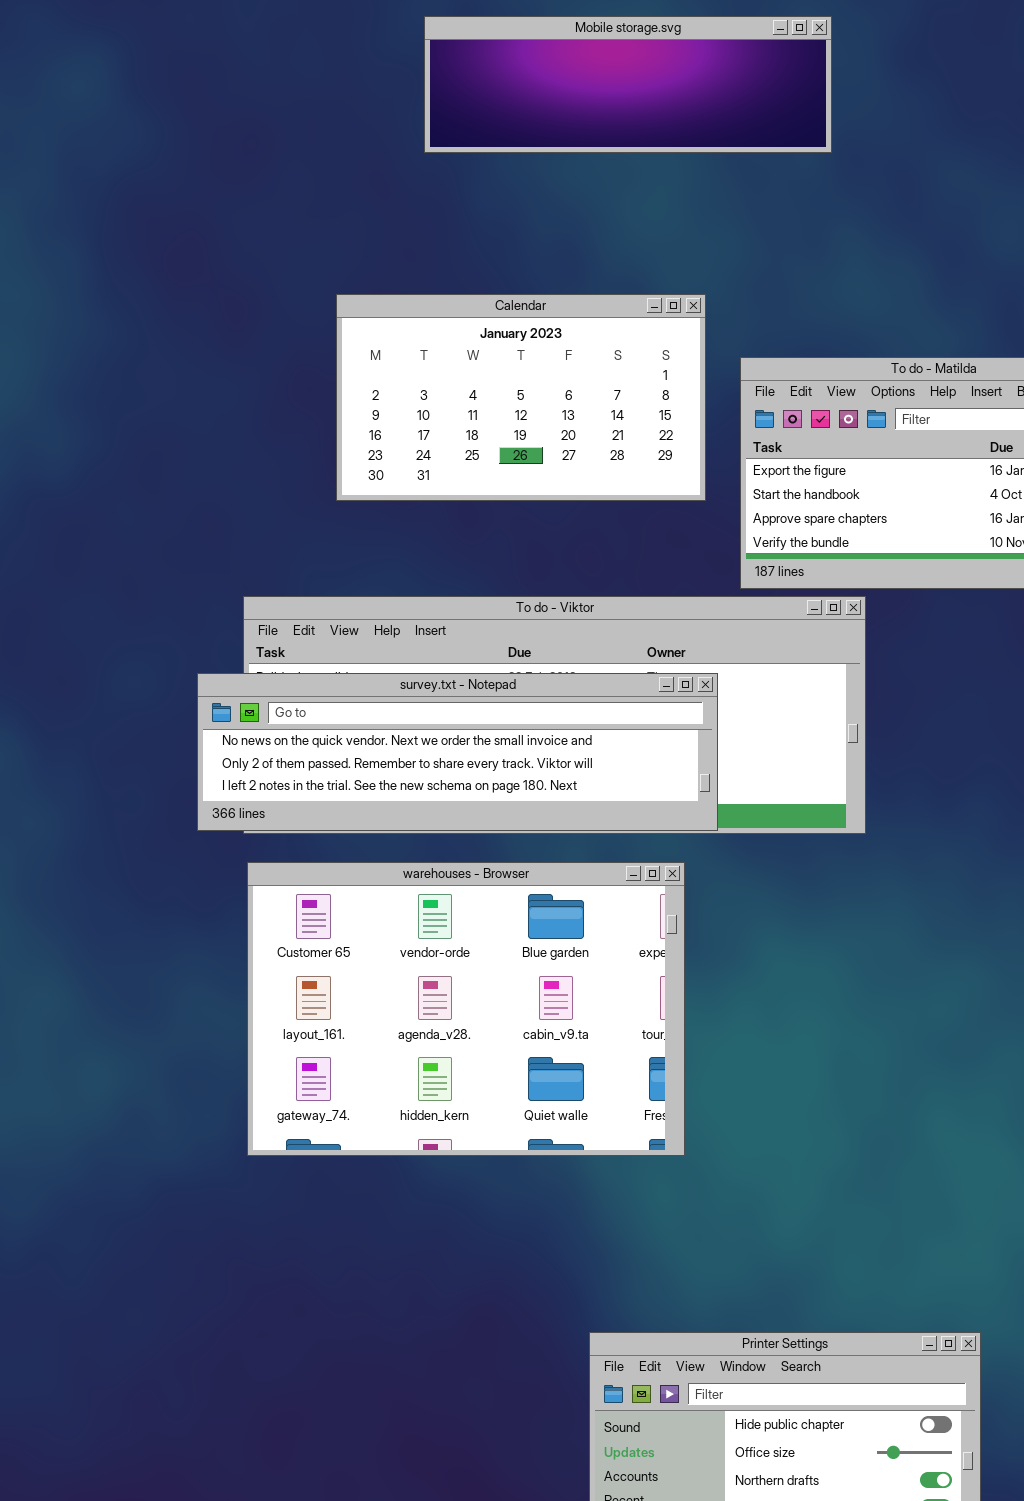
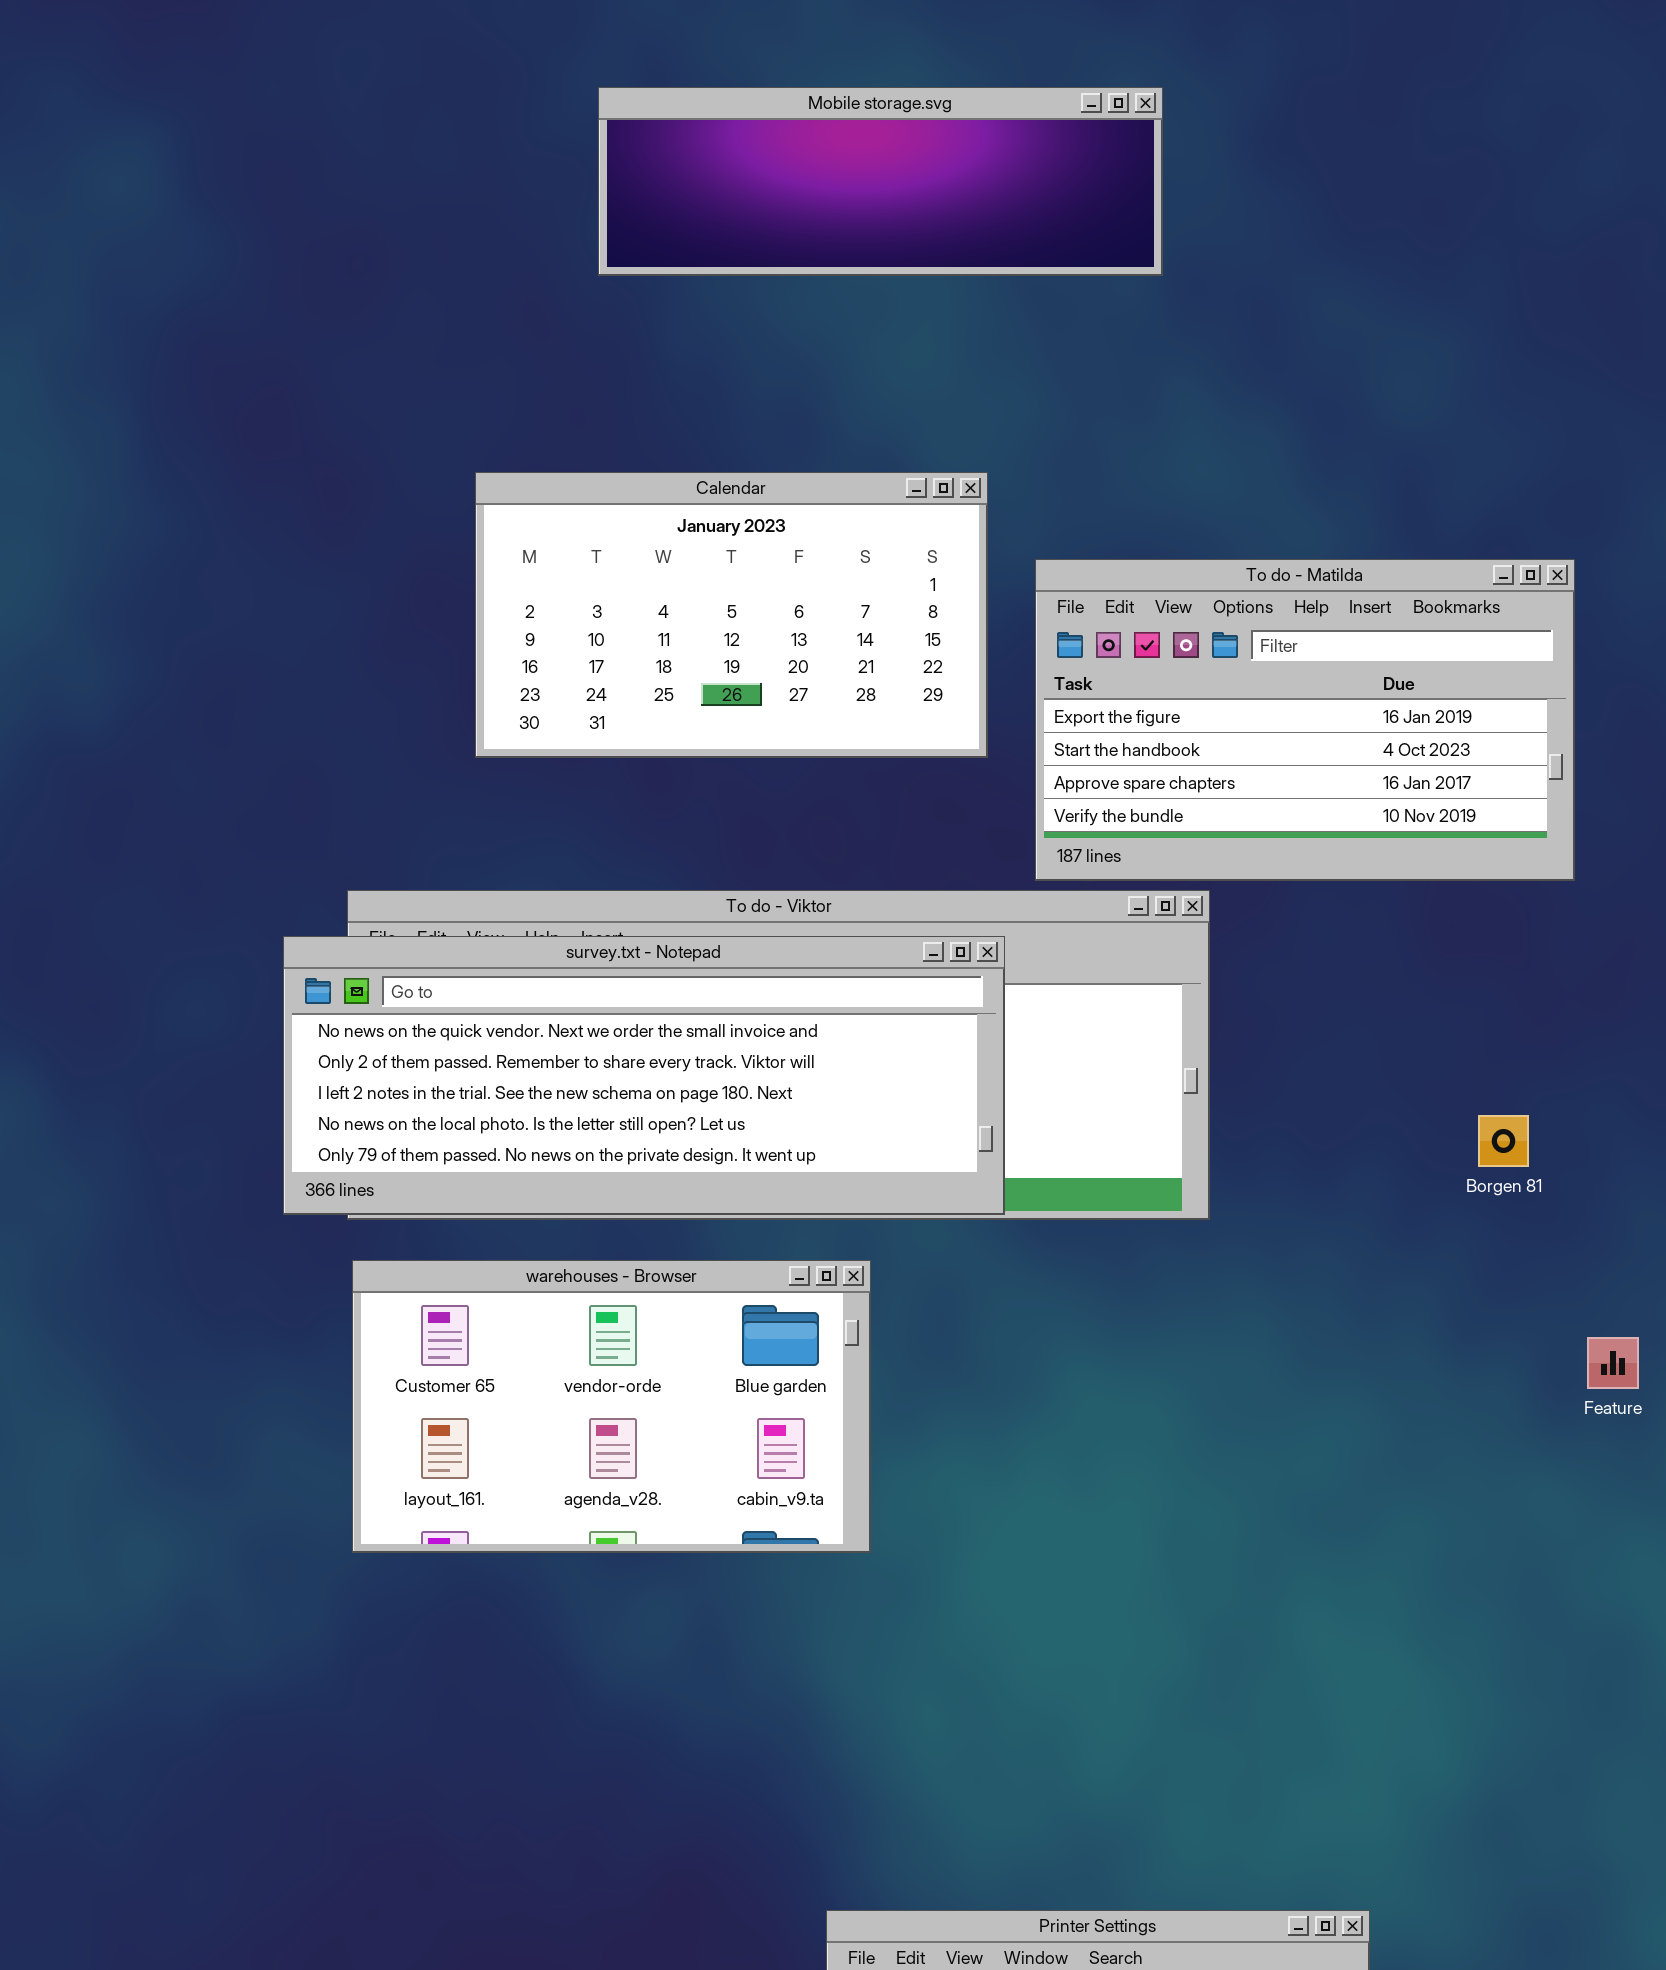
survey.txt - Notepad: [197,673,718,831] -> [283,936,1005,1215], resized
warehouses - Browser: [247,862,685,1156] -> [352,1260,871,1553], resized

